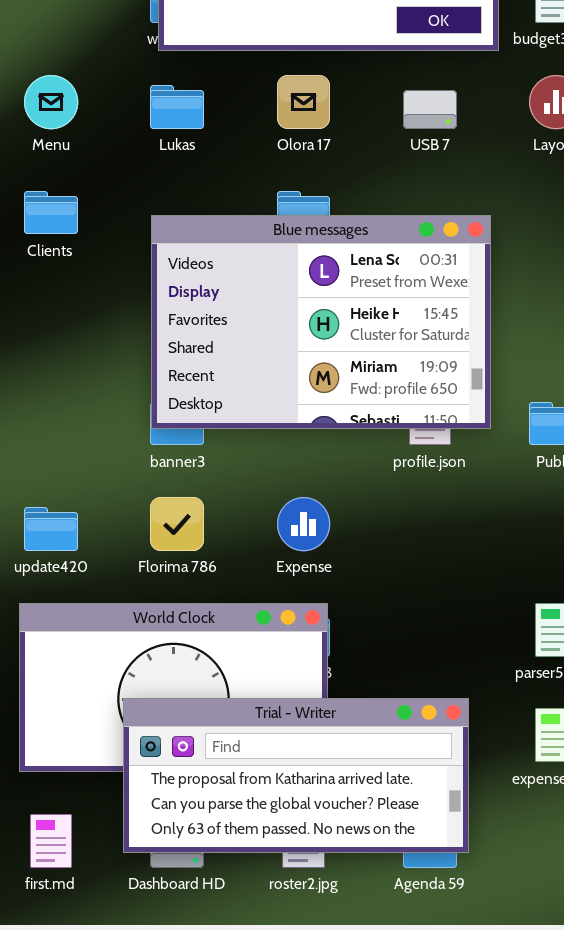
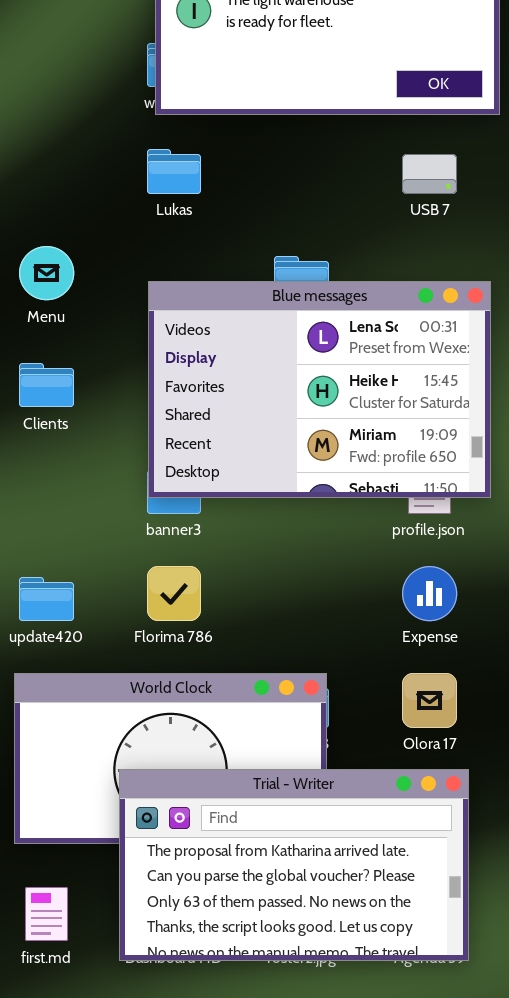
Menu: [24,75,78,129] -> [19,246,74,300], moved
Olora 17: [277,75,330,129] -> [402,673,457,728], moved
Clients: [24,191,78,234] -> [19,363,74,407], moved
Expense: [277,497,330,551] -> [402,566,457,621], moved
Trial - Writer: [123,698,469,853] -> [119,769,469,961], resized

